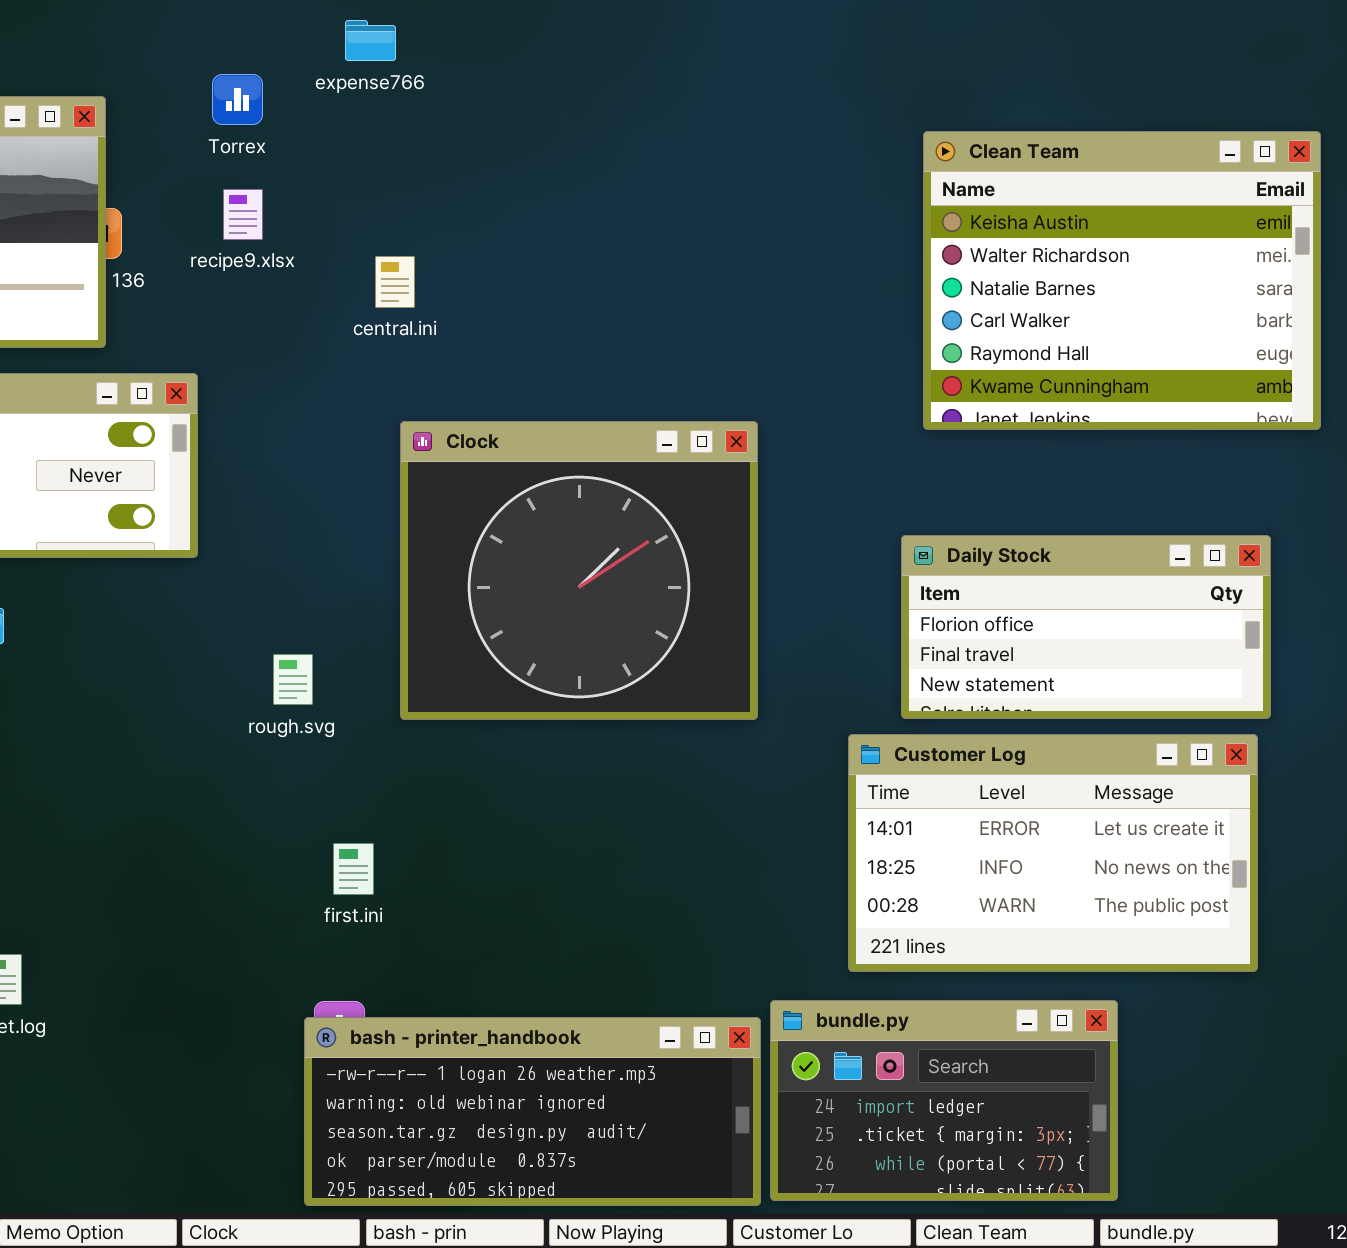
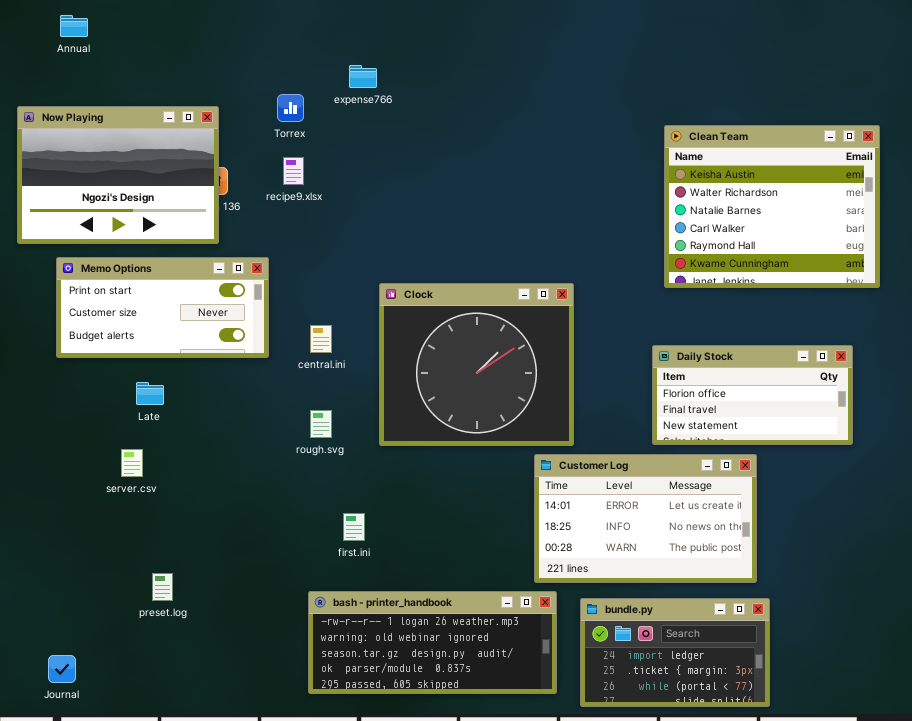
central.ini: [375,256,415,308] -> [310,325,332,353], moved
Customer Log: [848,734,1258,972] -> [534,454,757,583], moved
bash - printer_handbook: [304,1017,761,1206] -> [308,591,557,694], moved

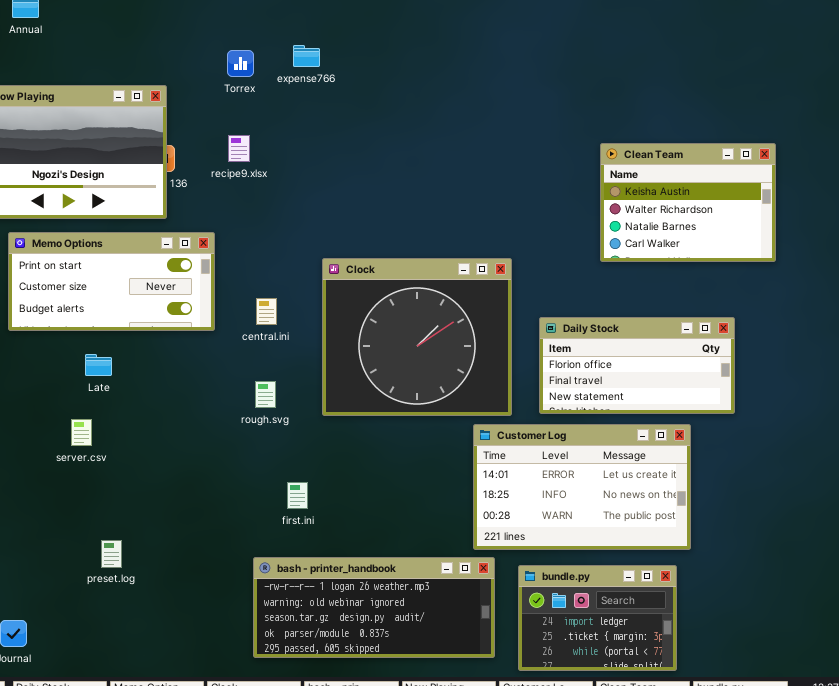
Torrex: [277,94,304,122] -> [227,50,254,77], moved
Clean Team: [664,125,880,288] -> [600,143,776,262], resized
Daily Stock: [652,345,853,445] -> [539,317,735,414], moved
bundle.py: [580,598,770,707] -> [518,565,677,671], resized

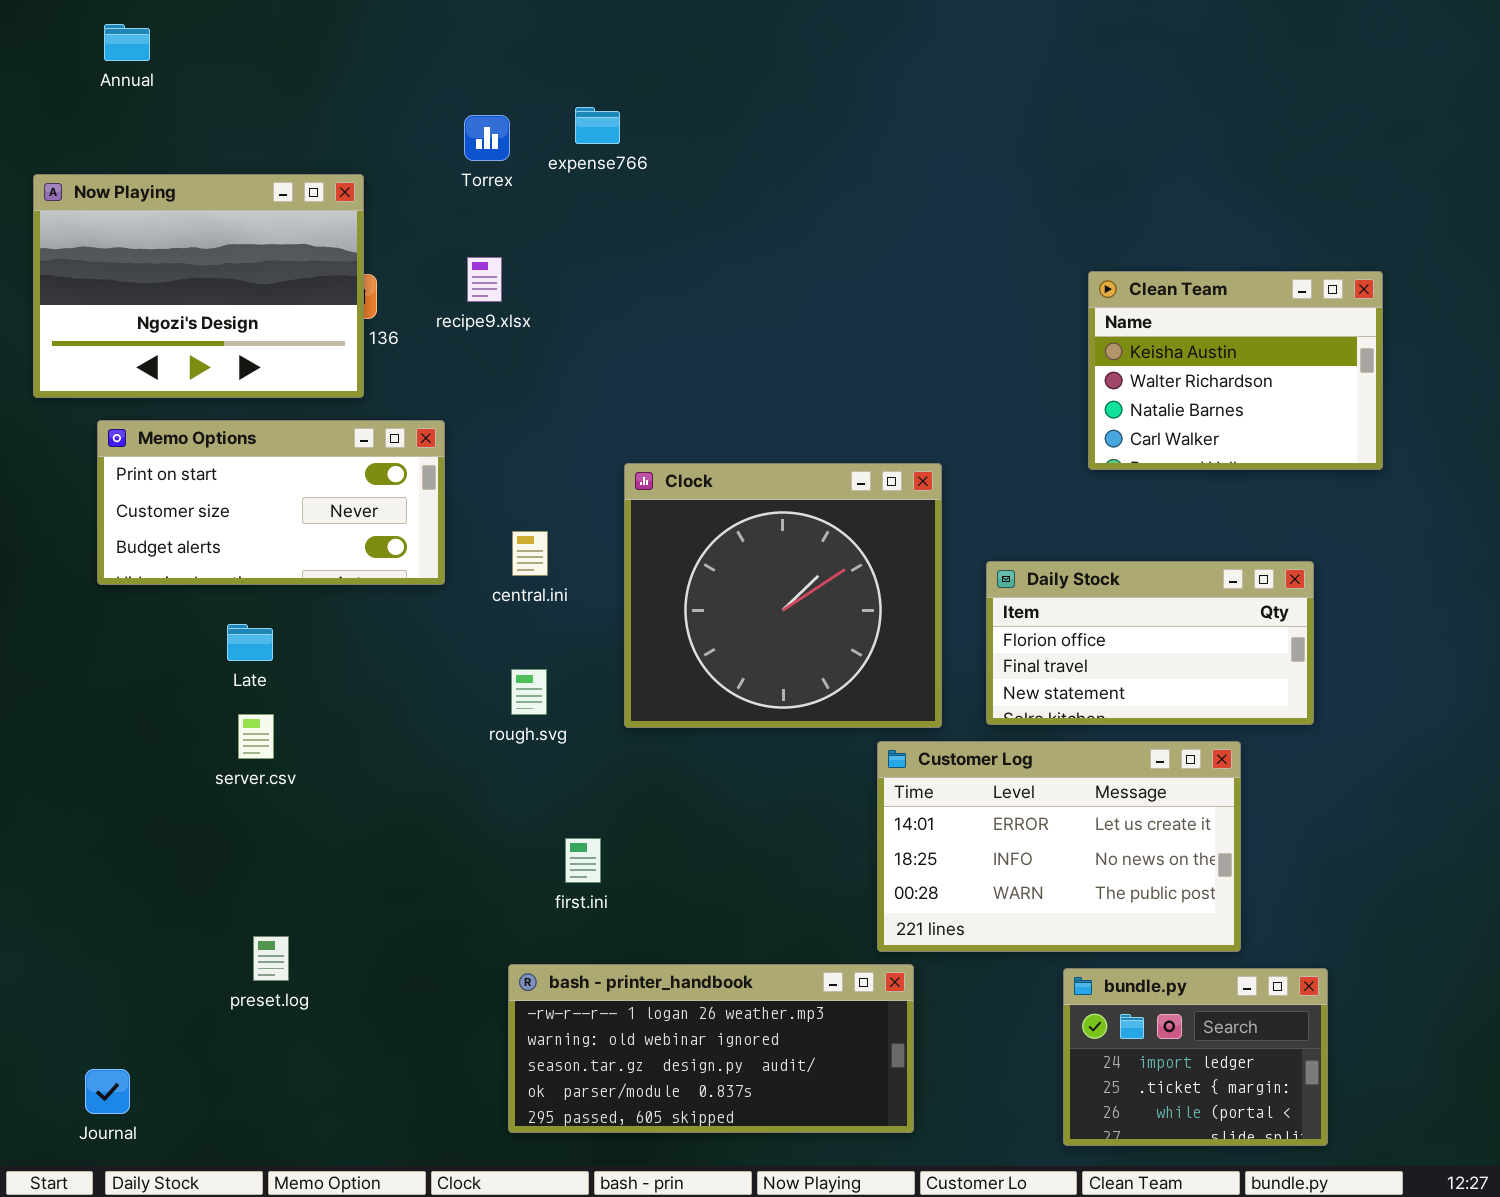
server.csv: [71,419,92,446] -> [238,714,274,759], moved
bundle.py: [518,565,677,671] -> [1063,968,1328,1146], moved

